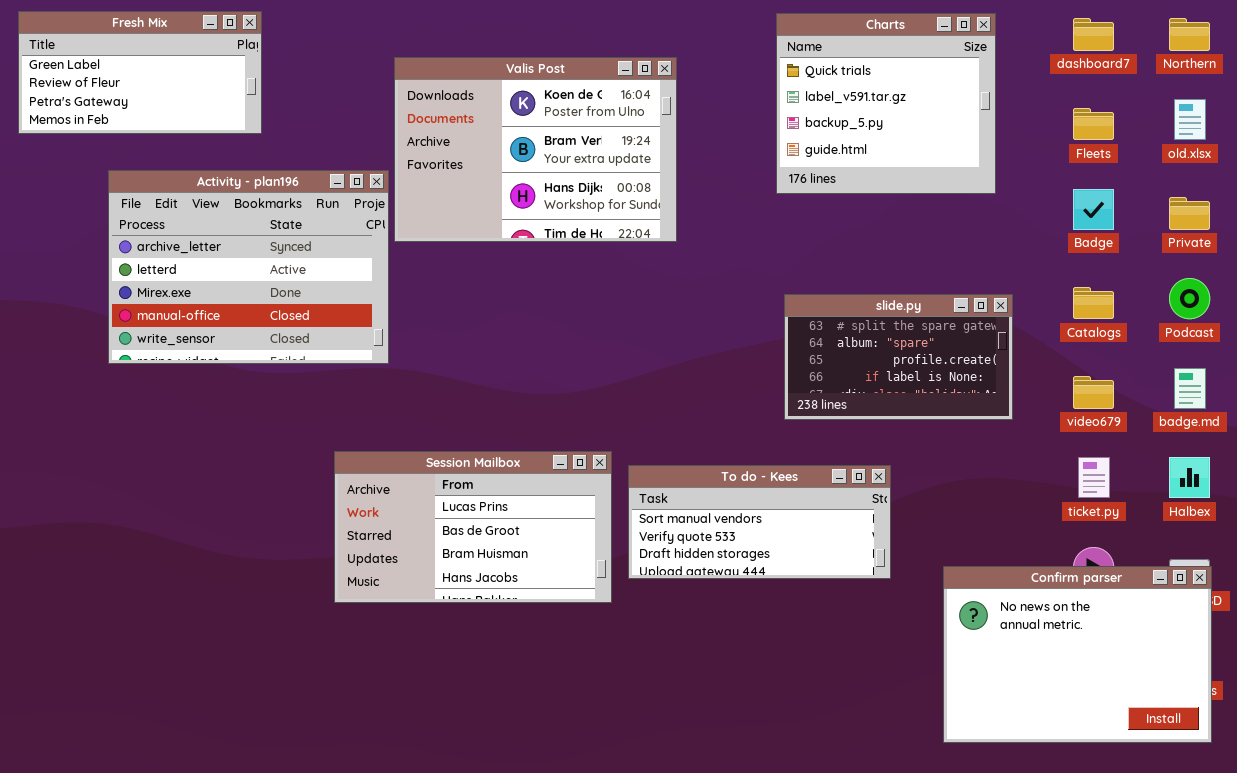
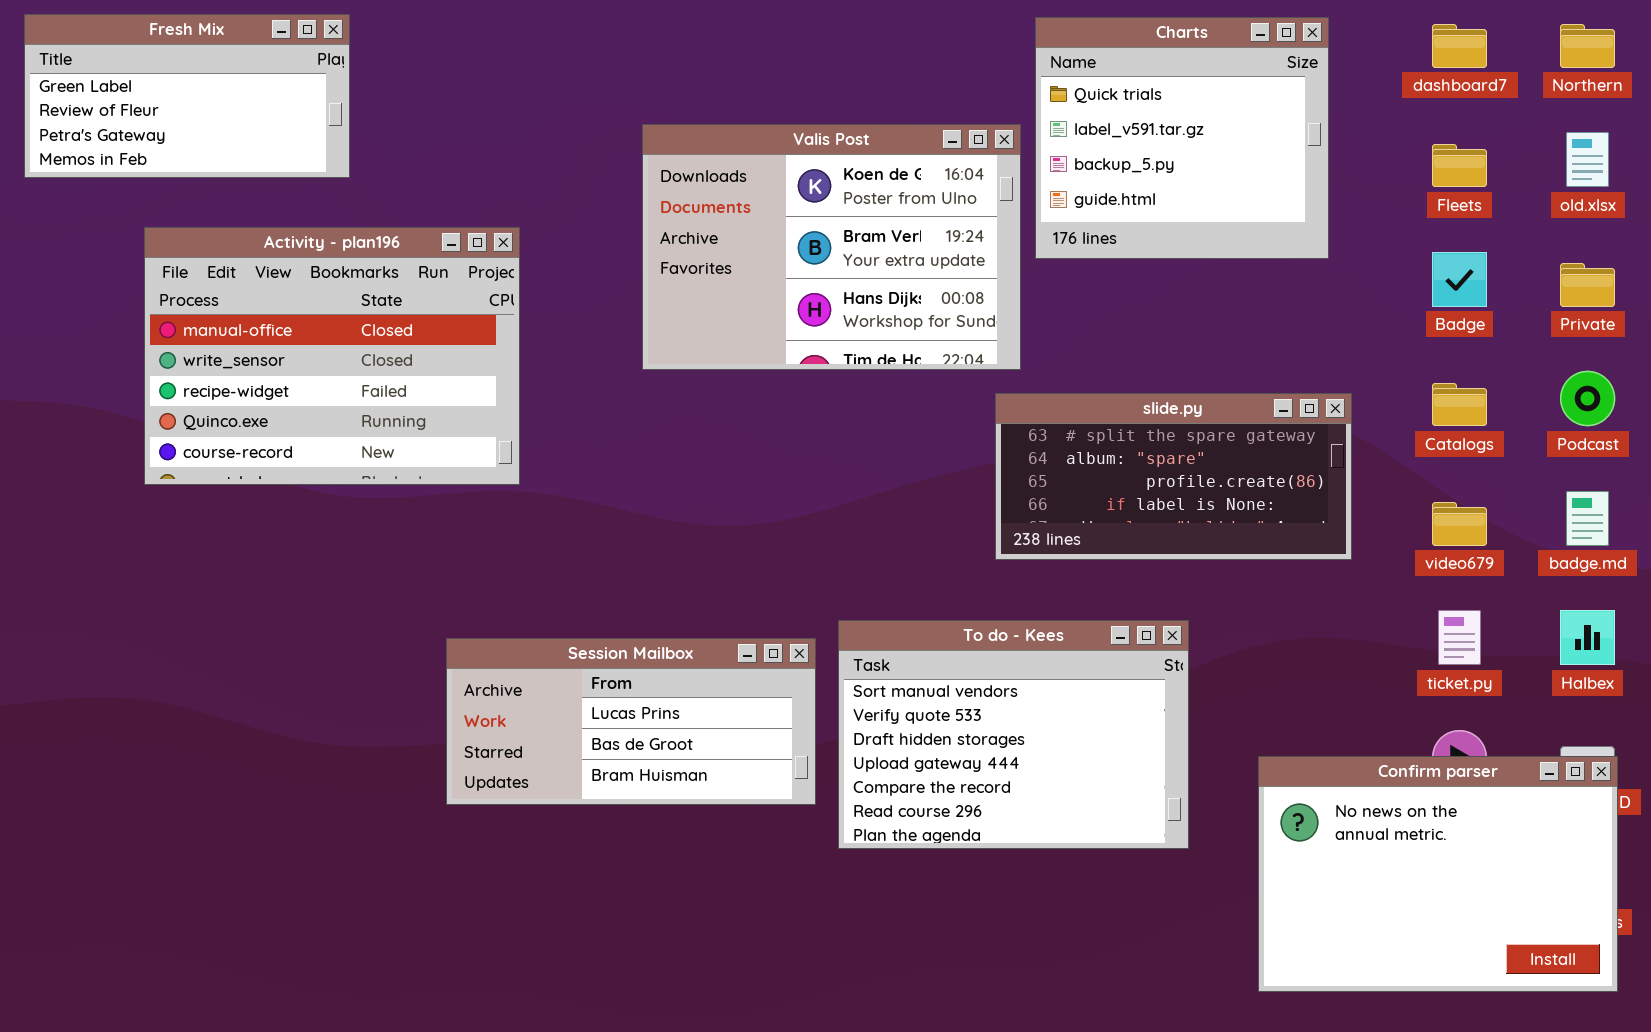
Valis Post: [394,57,677,242] -> [642,124,1021,370], moved
Activity - plan196: [108,170,389,364] -> [144,227,520,485], scrolled down 3 rows
slide.py: [784,294,1013,420] -> [995,393,1352,560], resized
Session Mailbox: [334,451,612,603] -> [446,638,816,805], resized
To do - Kees: [628,465,891,579] -> [838,620,1189,849], resized

